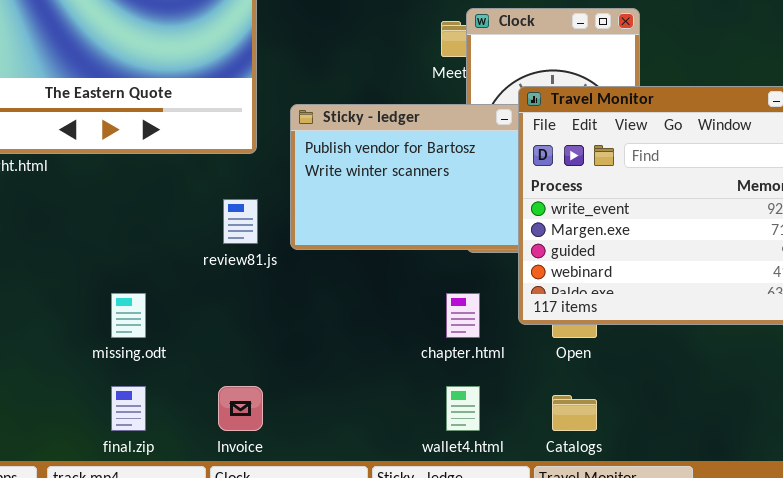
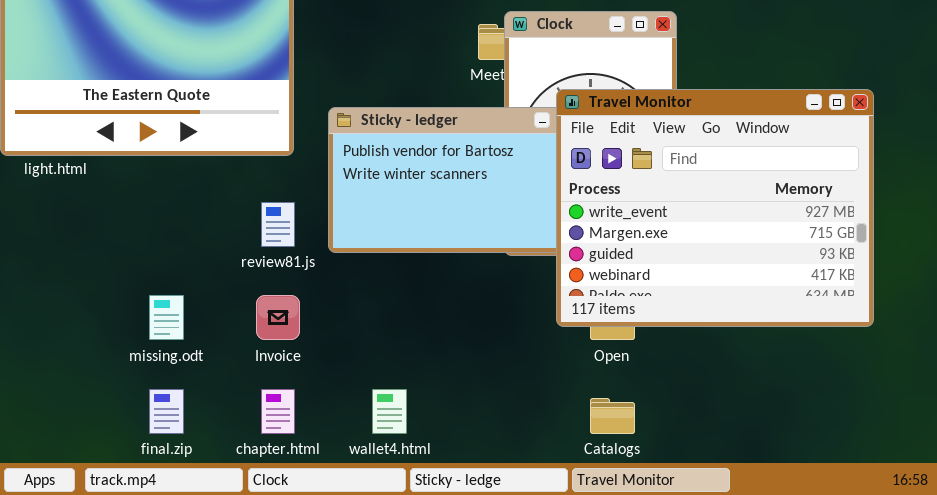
chapter.html: [446,293,480,338] -> [261,389,295,434], moved
Invoice: [218,386,263,431] -> [256,295,300,340], moved
wallet4.html: [446,386,480,431] -> [372,389,407,434], moved

